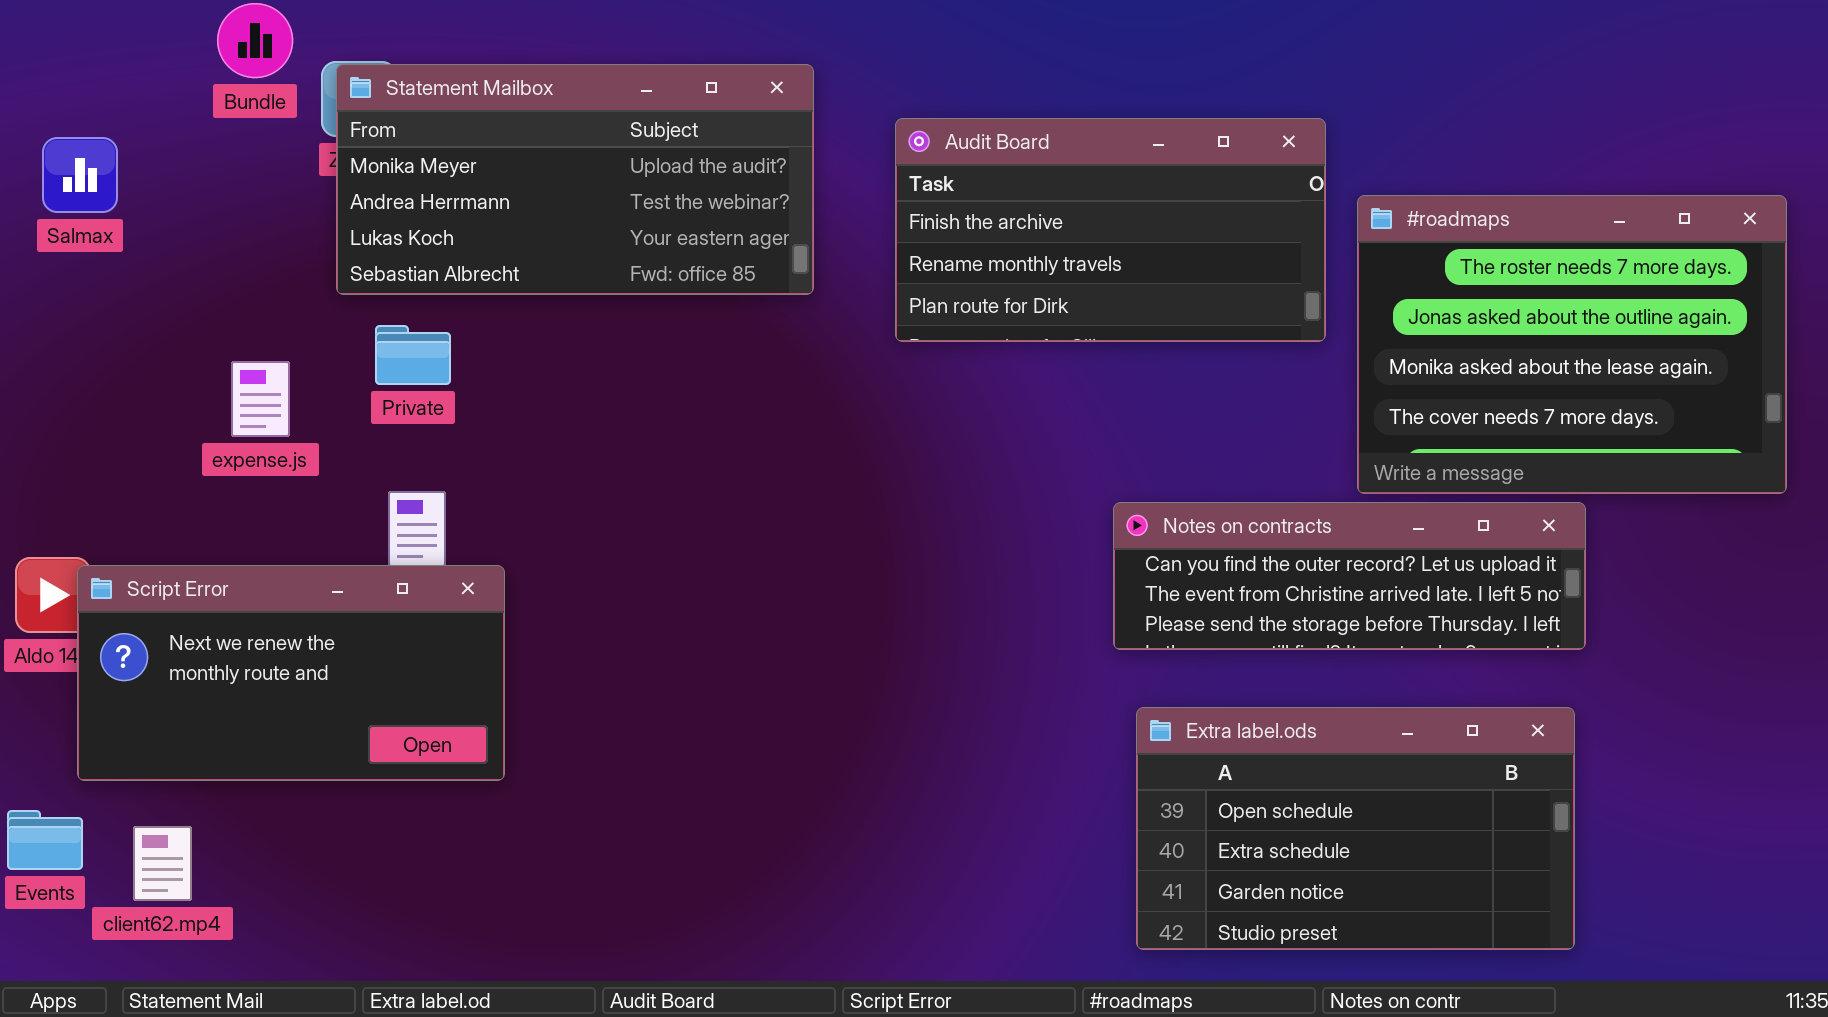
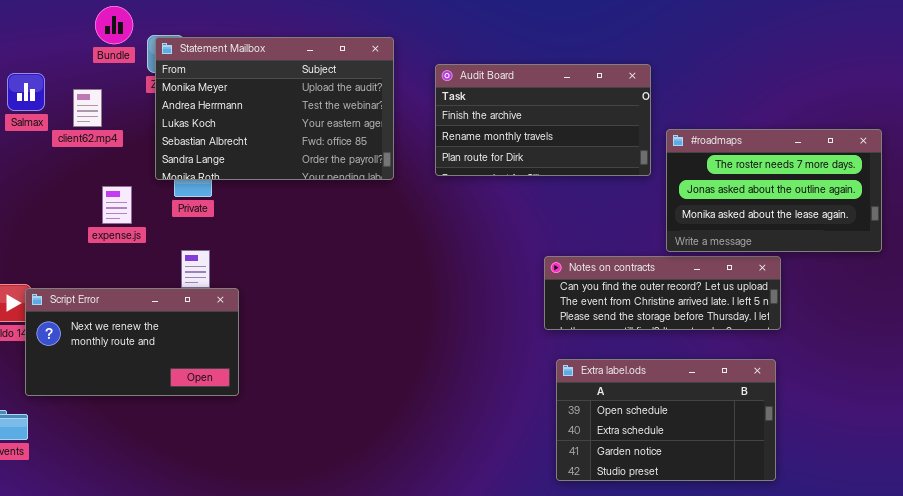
Statement Mailbox: [336,64,814,295] -> [155,37,394,180], resized
#roadmaps: [1357,195,1787,494] -> [666,129,882,252], resized
client62.mp4: [133,826,192,901] -> [73,89,102,127], moved

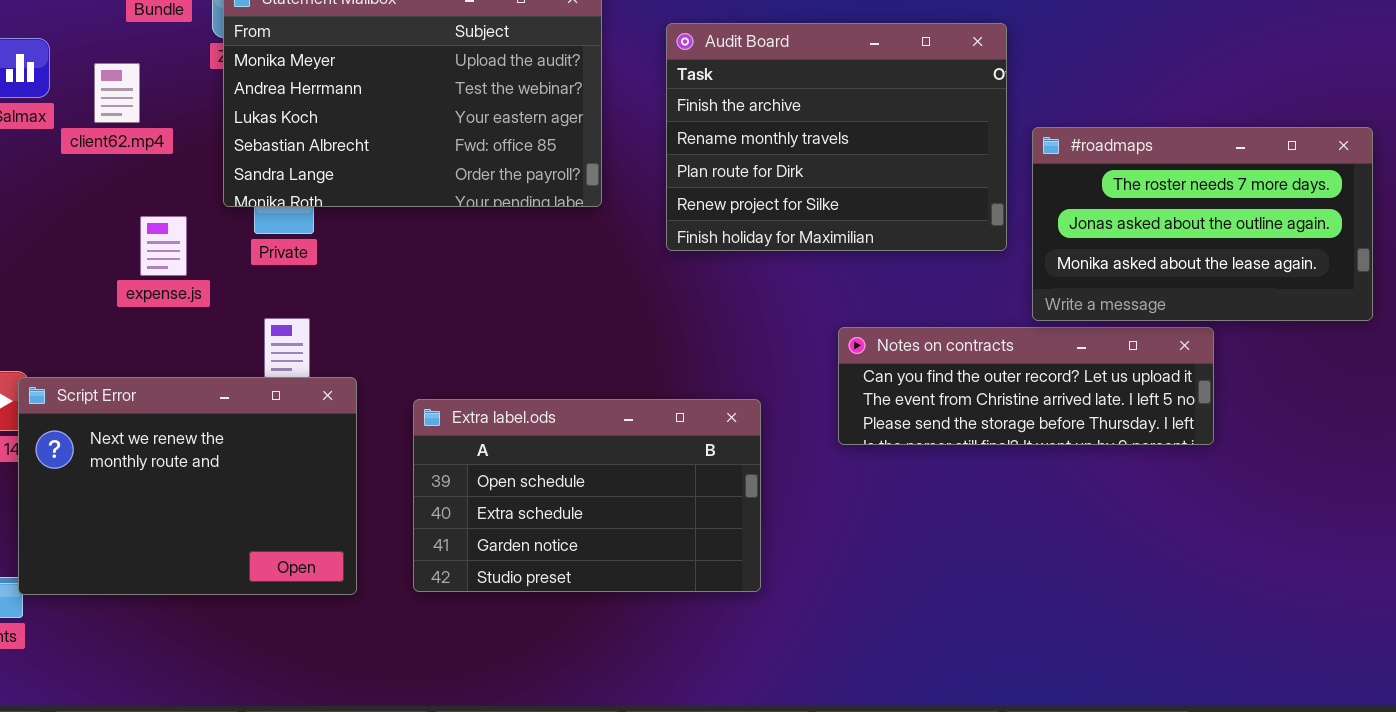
Audit Board: [435,64,651,176] -> [666,23,1007,251], resized
Script Error: [25,288,239,396] -> [18,377,357,595], resized
Extra label.ods: [556,359,776,481] -> [413,399,761,592], moved

